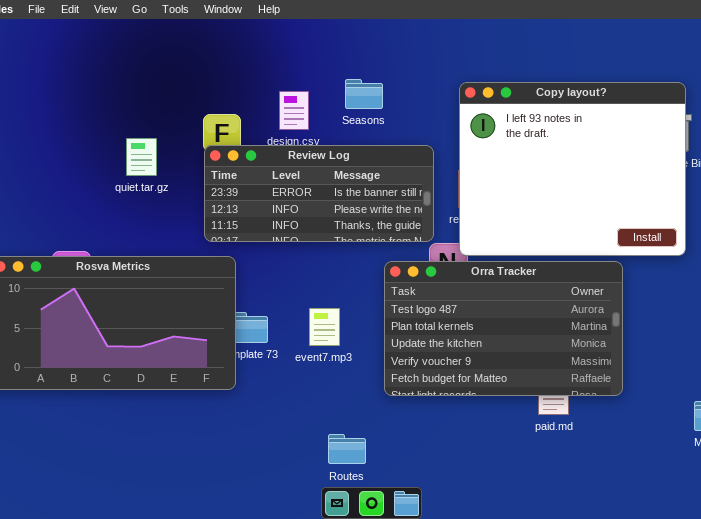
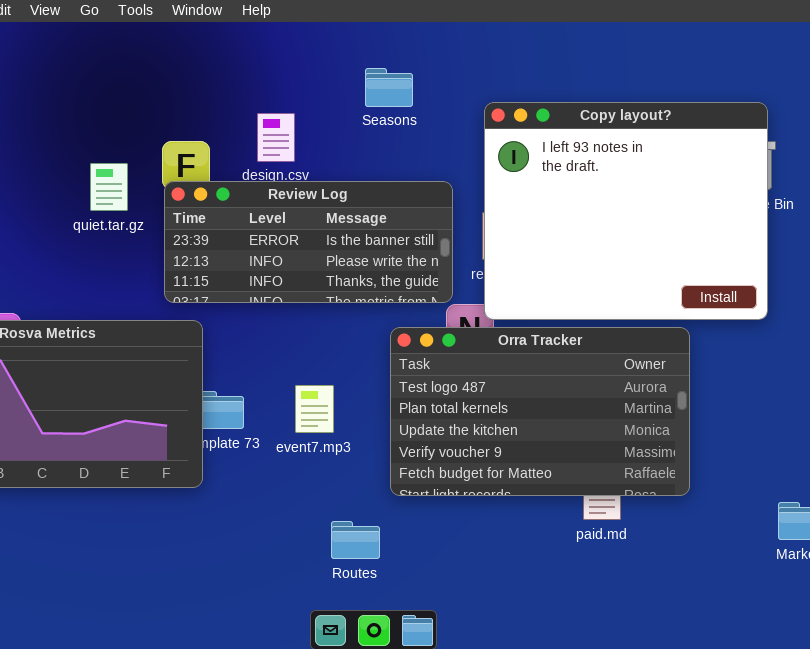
Seasons: [345,79,383,109] -> [365,68,413,107], moved
quiet.tar.gz: [126,138,157,176] -> [90,163,128,211], moved
Routes: [328,434,366,464] -> [331,521,380,559], moved

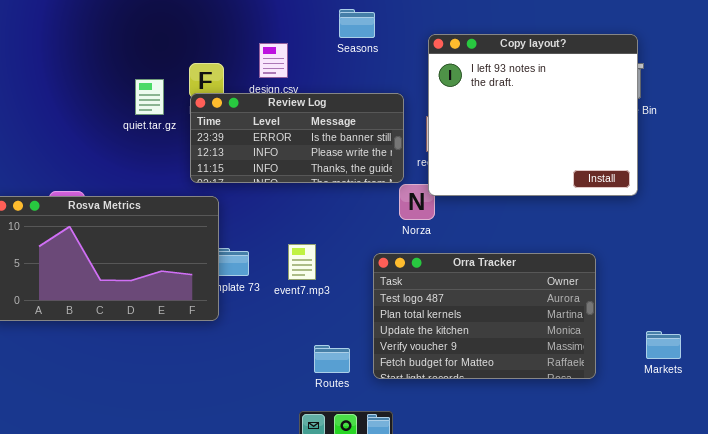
Orra Tracker: [390,327,690,496] -> [373,253,596,379], moved

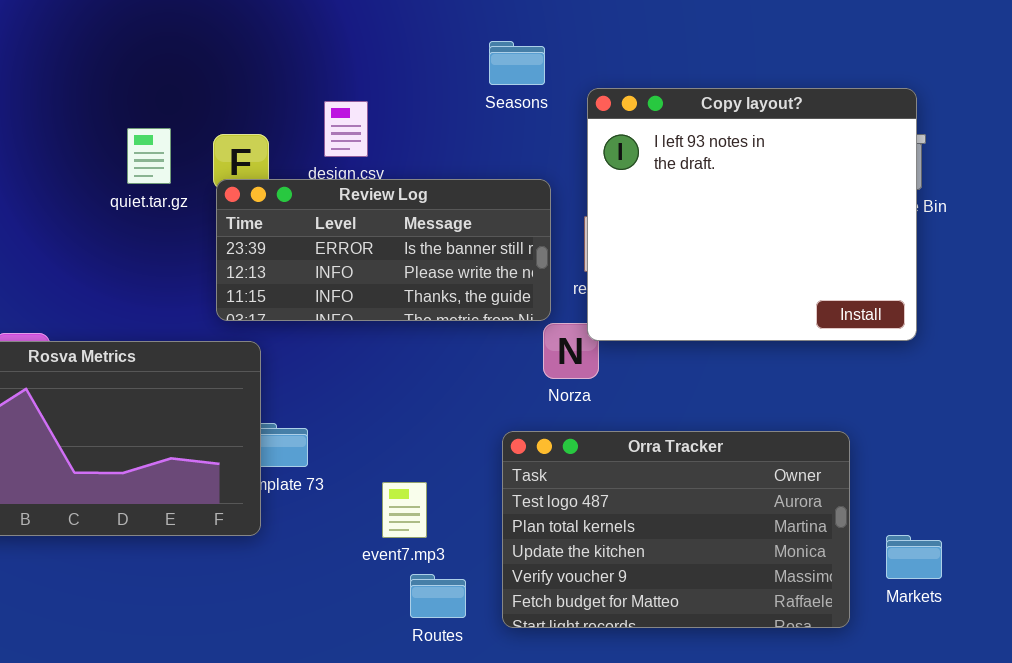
Seasons: [339,9,375,38] -> [489,41,545,85], moved
quiet.tar.gz: [135,79,164,115] -> [127,128,171,184], moved
event7.mp3: [288,244,316,280] -> [382,482,427,538], moved
Markets: [646,331,681,359] -> [886,535,942,579], moved

